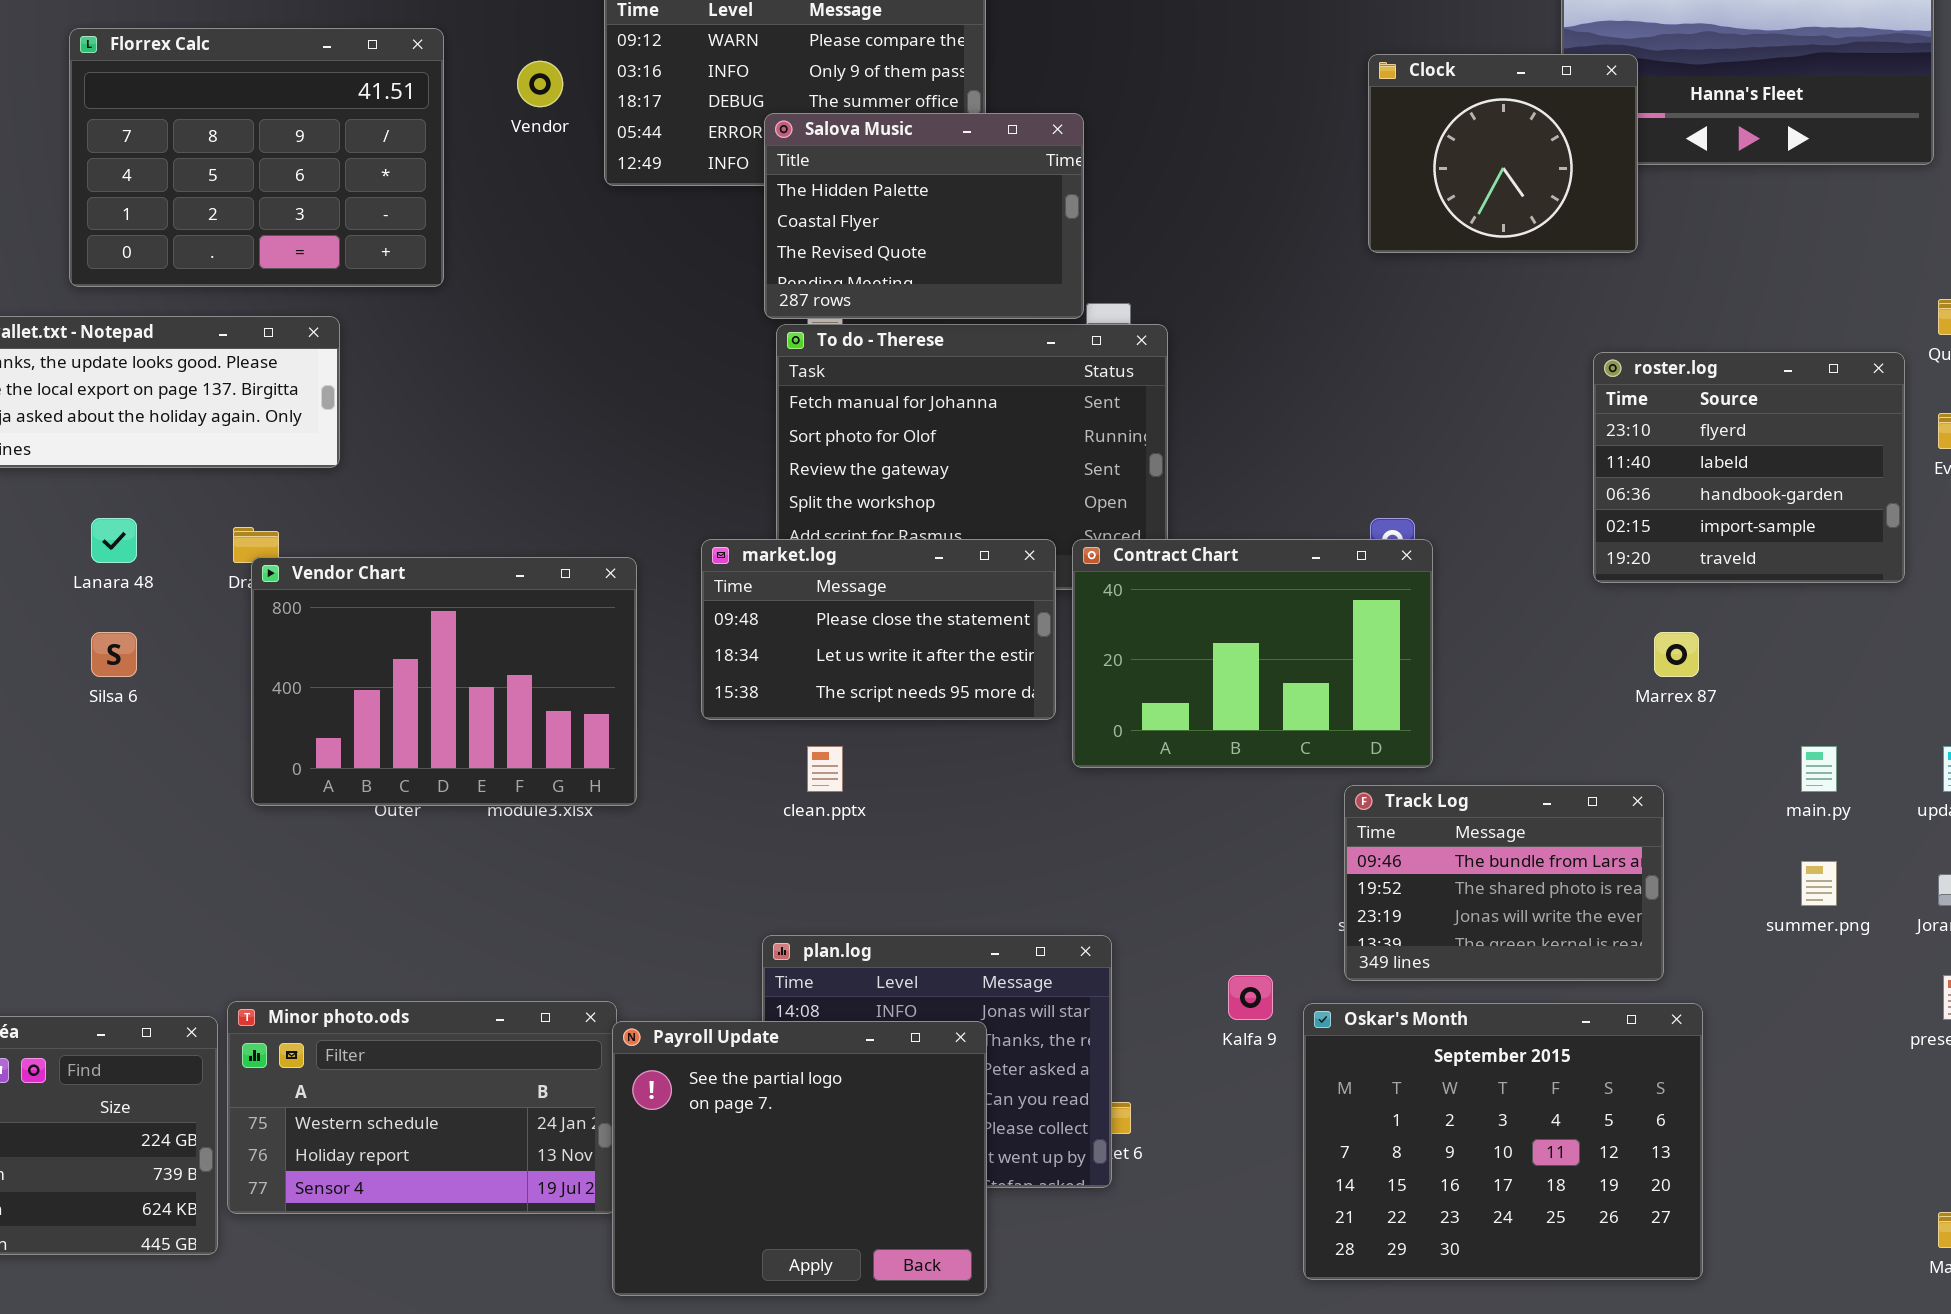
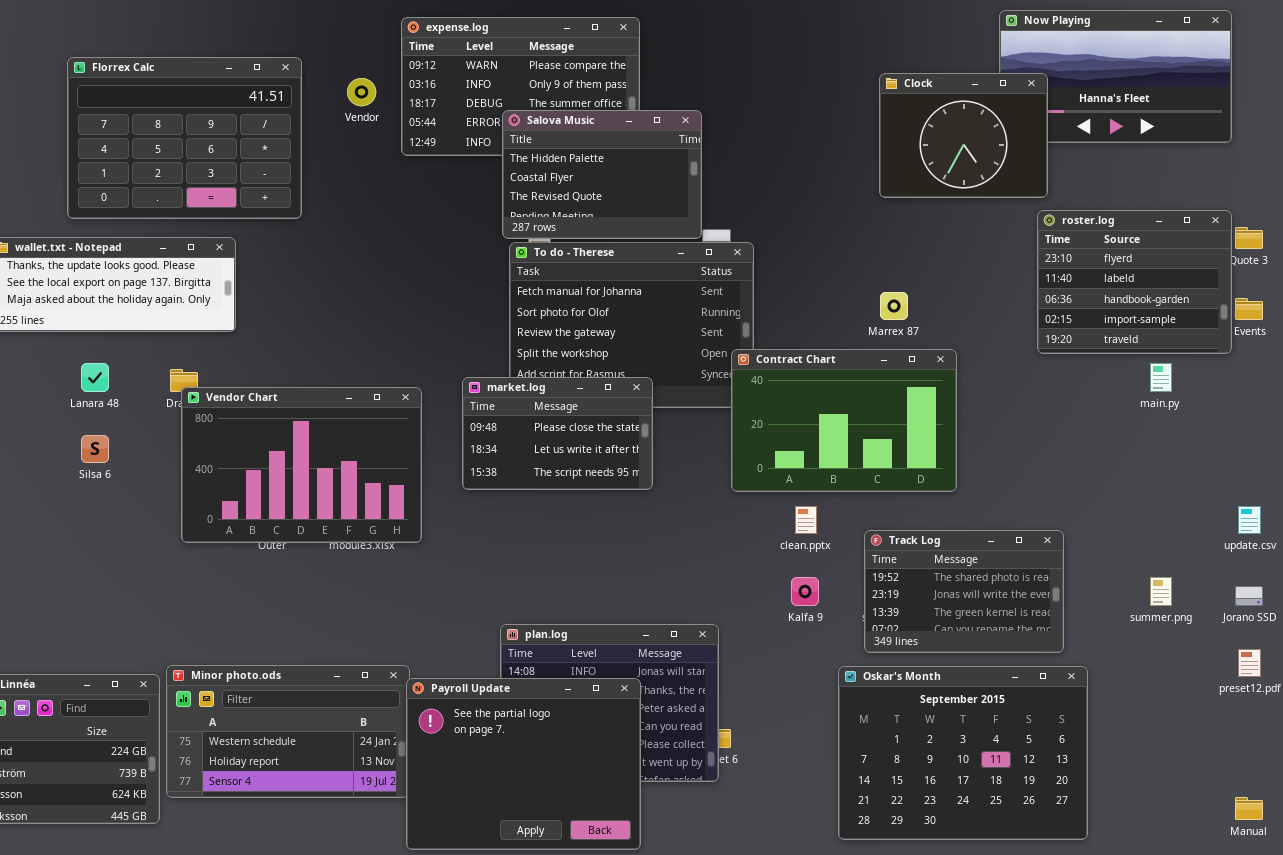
roster.log: [1593,352,1905,583] -> [1037,210,1232,354], moved
market.log: [701,539,1056,720] -> [462,377,653,490], resized
Contract Chart: [1072,539,1433,768] -> [731,349,957,492], moved
Marrex 87: [1654,632,1699,677] -> [880,292,908,320], moved
clean.pptx: [807,746,843,792] -> [795,506,817,534], moved
main.py: [1801,746,1837,792] -> [1150,363,1172,392], moved
Track Log: [1344,785,1664,981] -> [864,530,1064,653], scrolled down 1 row
Kalfa 9: [1228,975,1273,1020] -> [791,577,819,606], moved

